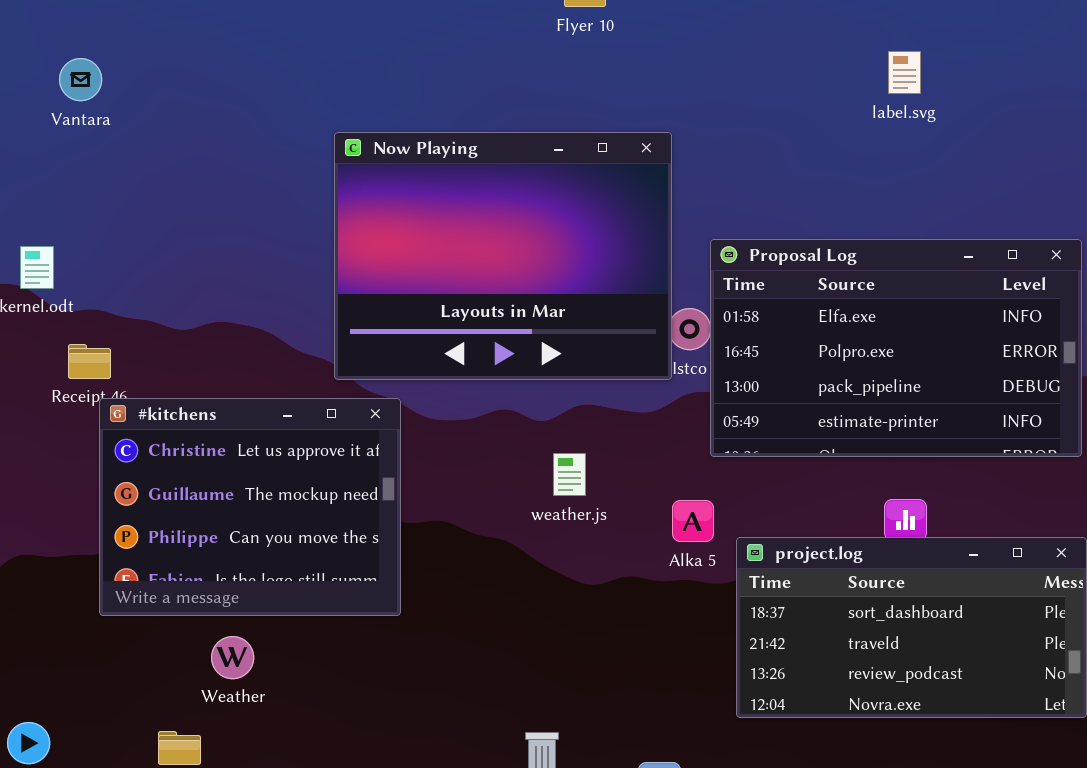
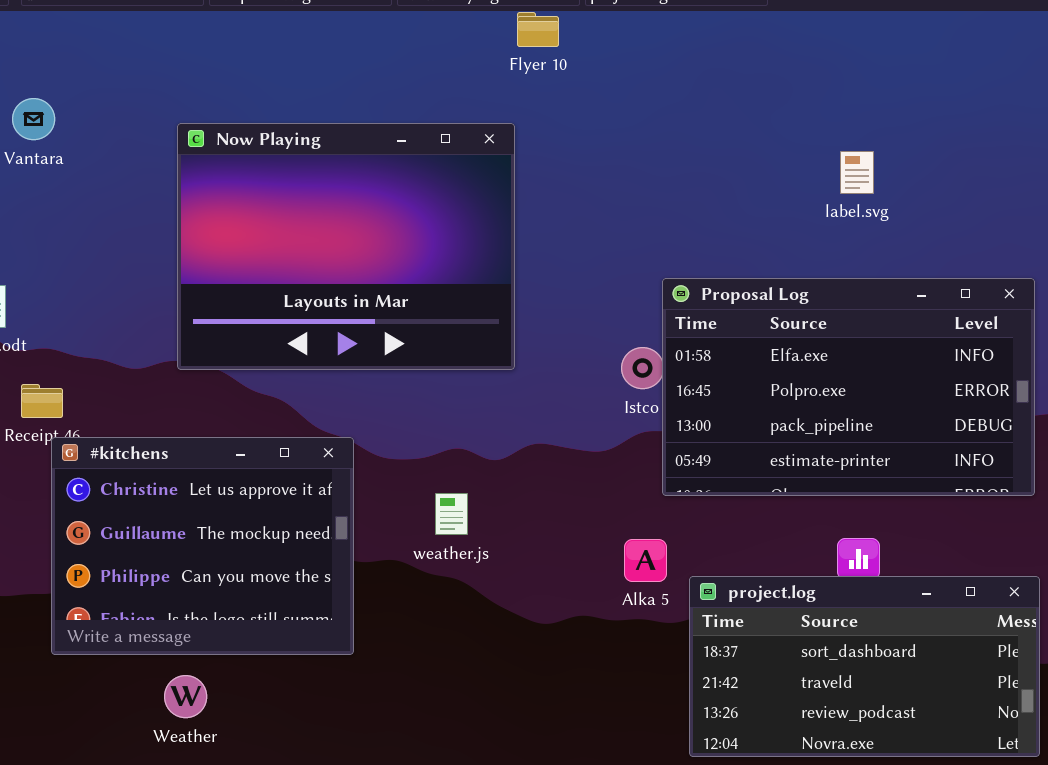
label.svg: [888,51,921,94] -> [840,151,874,194], moved
Now Playing: [334,132,672,380] -> [177,123,515,370], moved
weather.js: [553,453,586,496] -> [435,493,468,535], moved

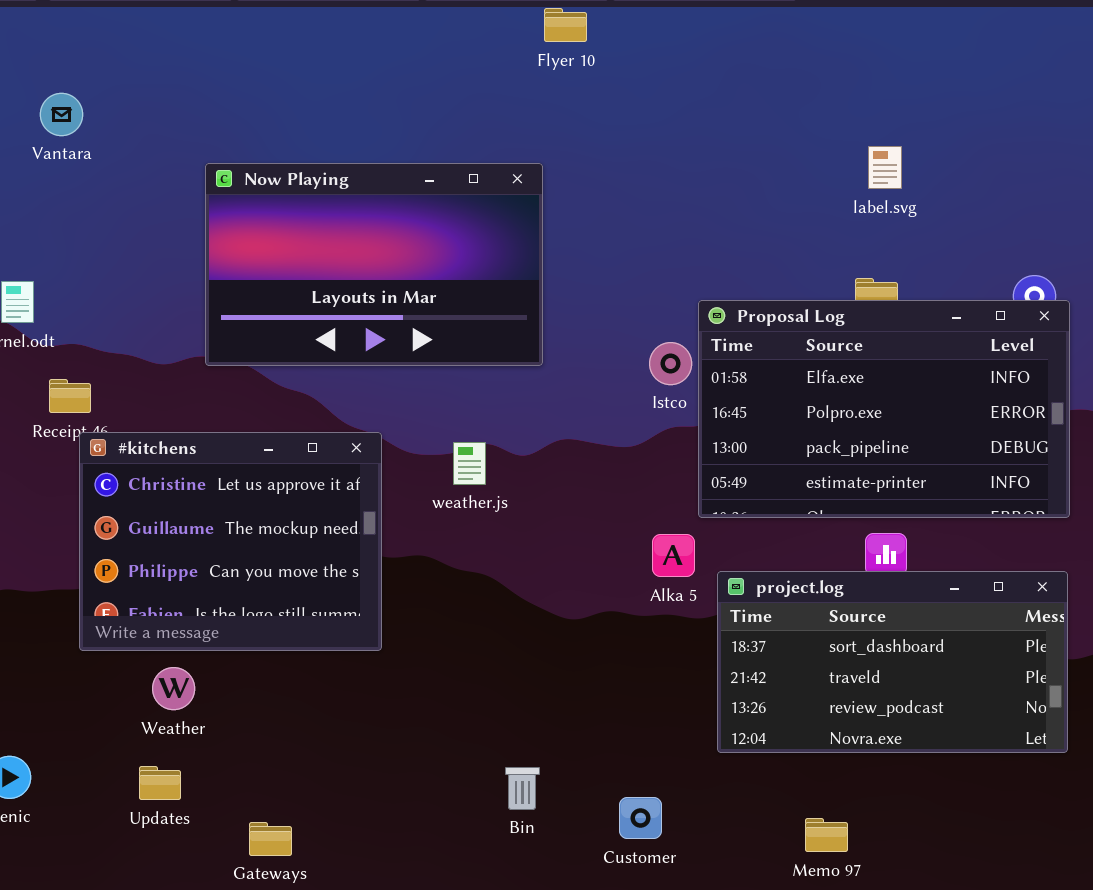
Now Playing: [177,123,515,370] -> [205,163,543,366], resized
Proposal Log: [662,278,1035,496] -> [698,300,1070,518], moved
weather.js: [435,493,468,535] -> [453,442,486,485], moved
Weather: [164,675,207,718] -> [152,667,195,710], moved

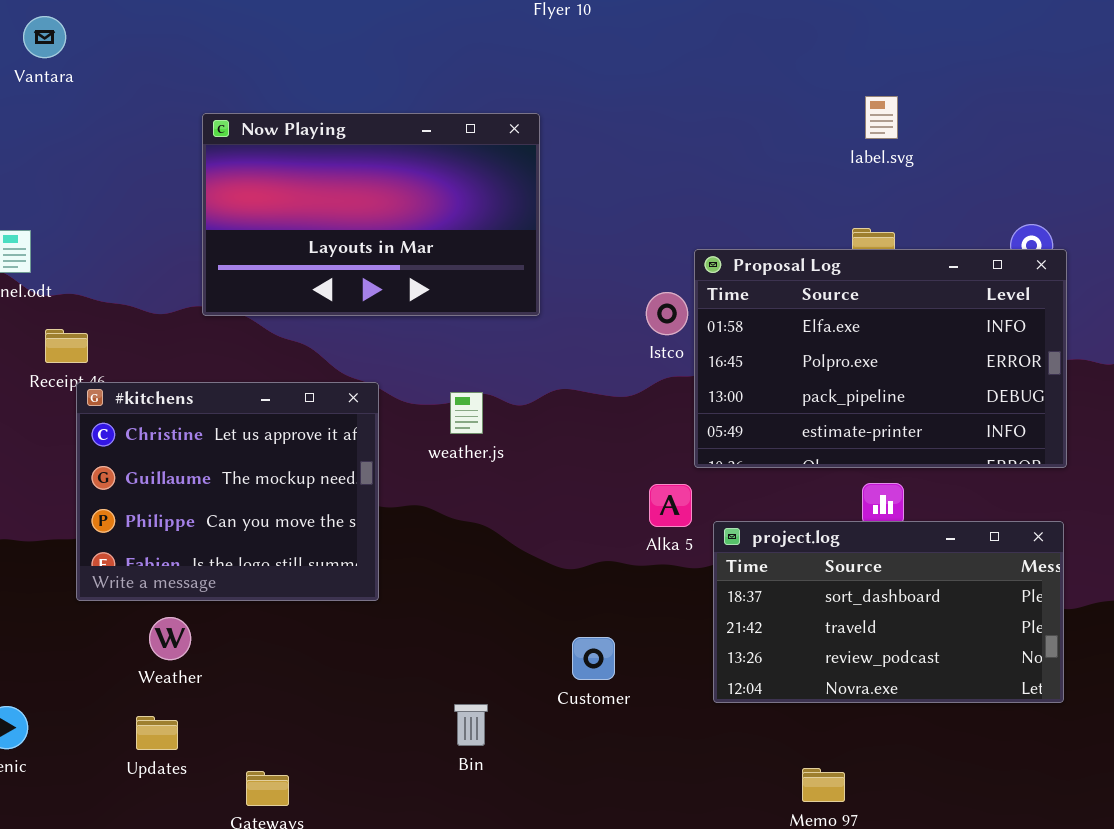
Vantara: [40,93,83,136] -> [23,16,66,58], moved
Bin: [505,767,540,810] -> [454,704,488,746], moved
Customer: [619,797,662,839] -> [572,637,615,680], moved

